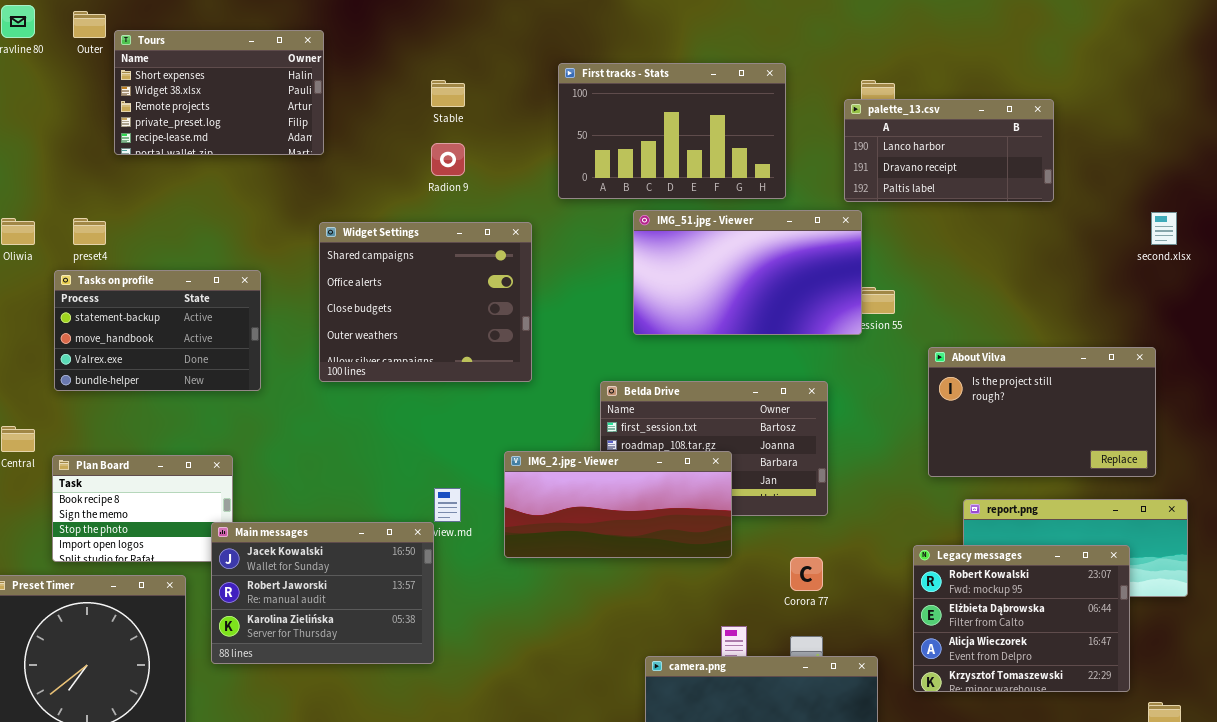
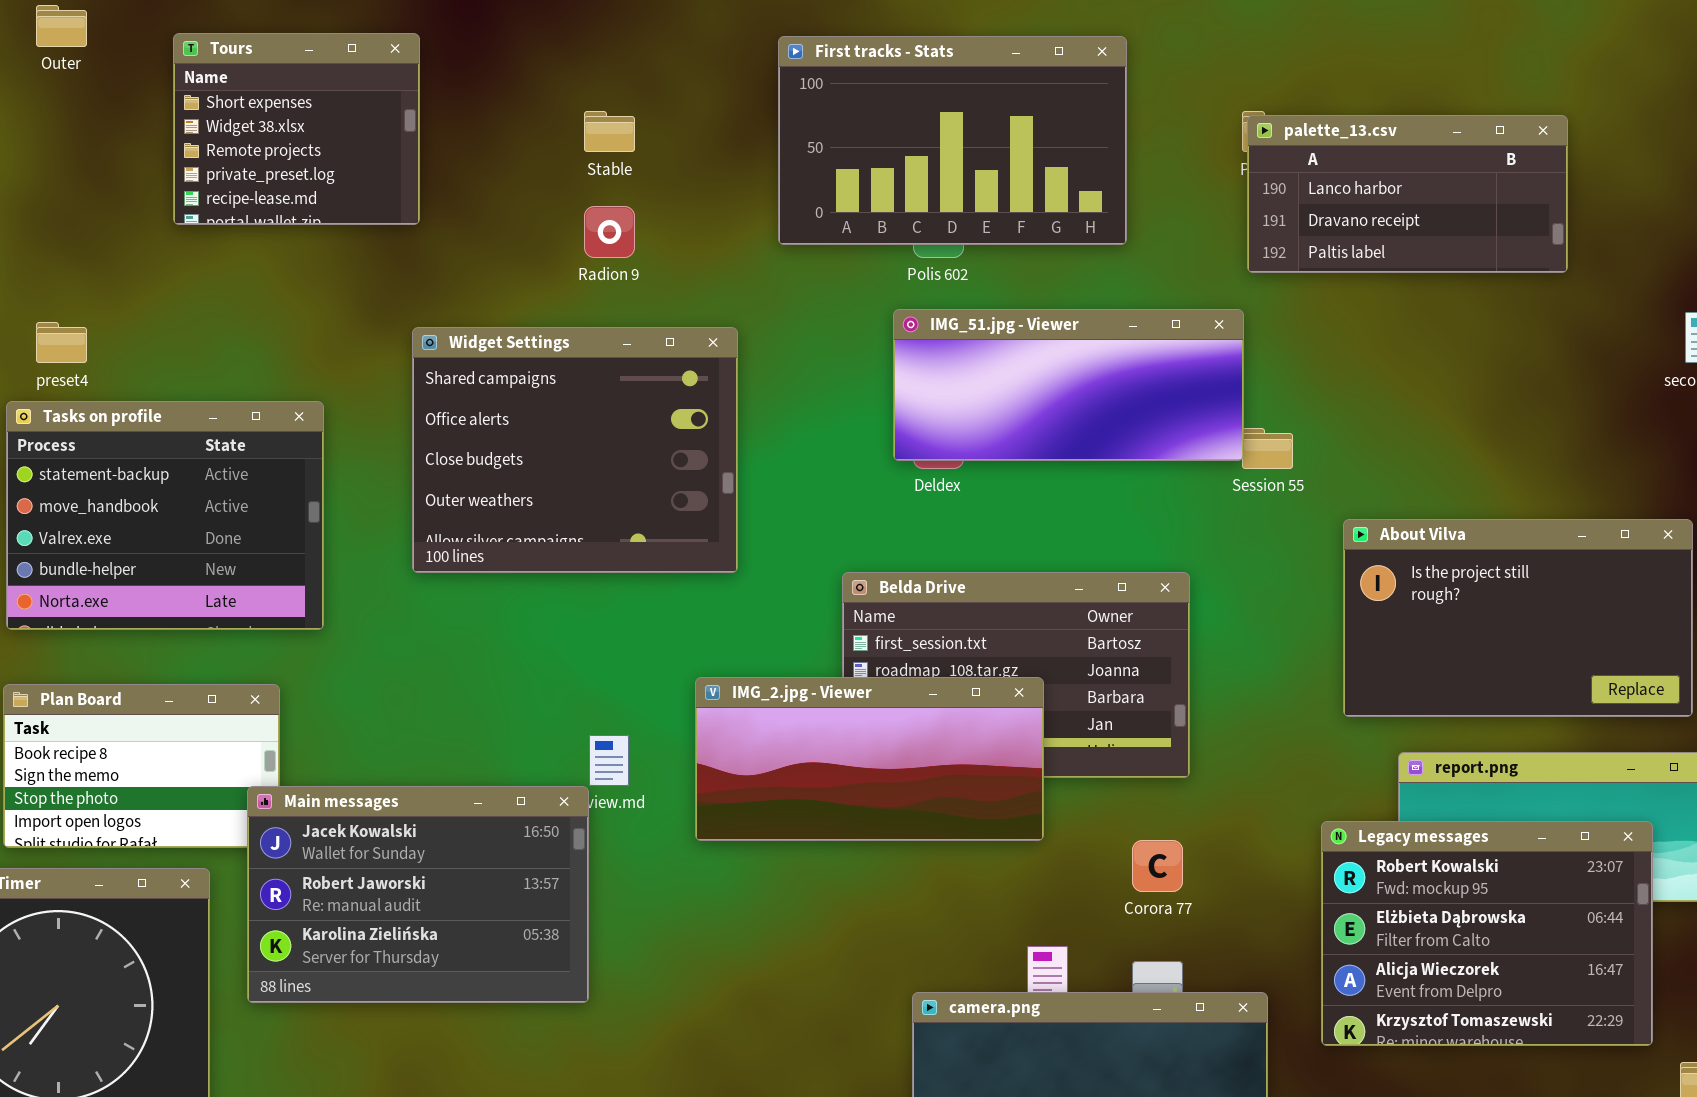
Tours: [114,30,324,155] -> [173,33,420,225], resized
First tracks - Stats: [558,63,786,199] -> [778,36,1127,245], moved
palette_13.csv: [844,99,1054,202] -> [1247,115,1568,273], moved
IMG_51.jpg - Viewer: [633,210,862,335] -> [893,309,1244,461], resized
Tasks on profile: [54,270,261,391] -> [6,401,324,630], resized

